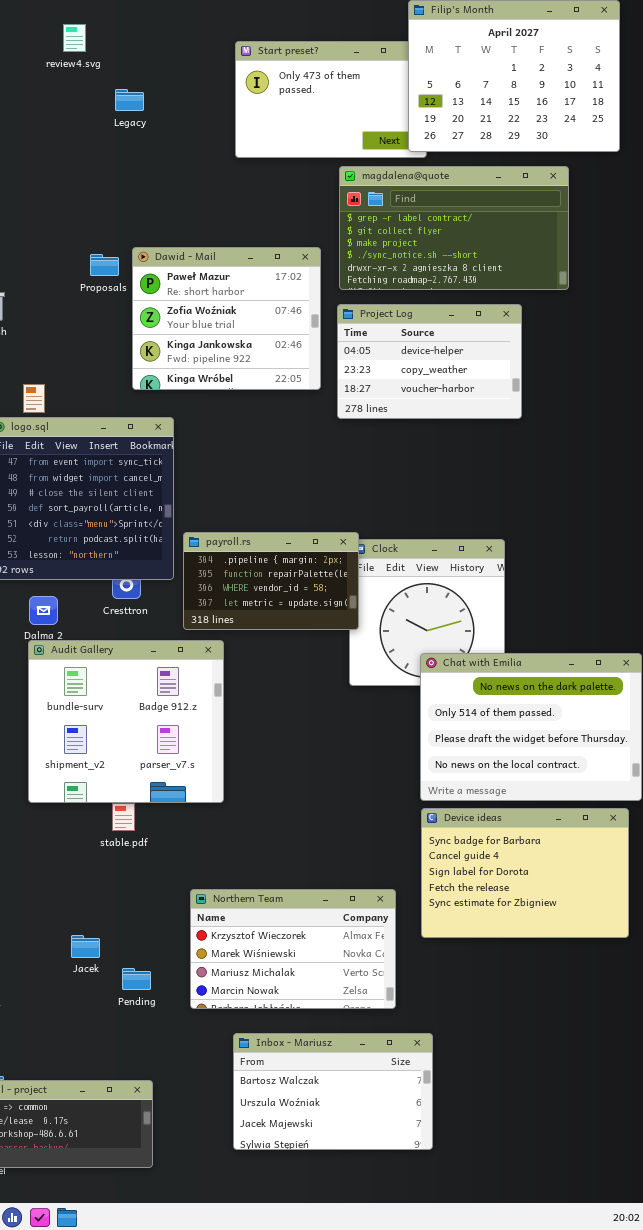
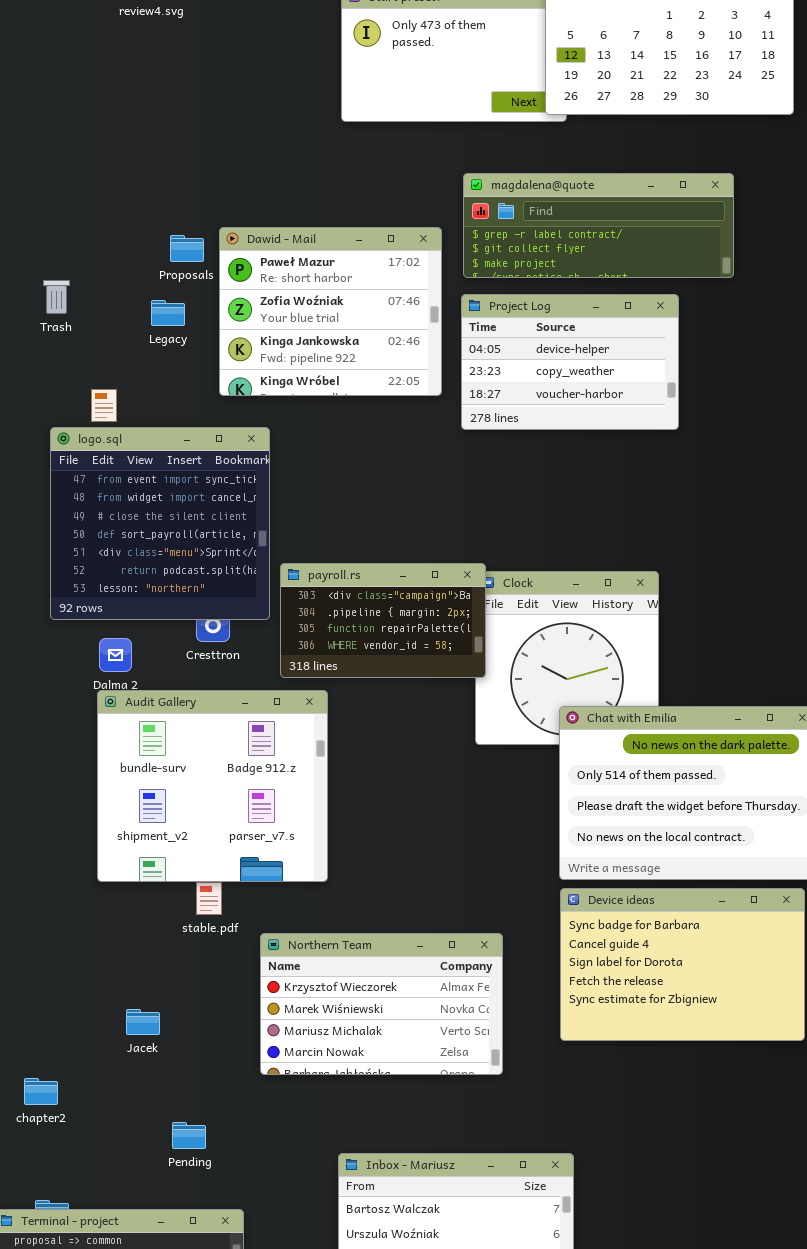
Legacy: [115,89,144,111] -> [151,300,185,326], moved
magdalena@quote: [339,166,569,290] -> [463,173,734,278], resized
payroll.rs: [183,532,359,630] -> [280,563,486,678], scrolled up 1 row
Northern Team: [190,889,396,1009] -> [260,933,503,1075], moved
Jacek: [71,935,100,958] -> [126,1009,160,1035], moved
Pending: [122,968,151,990] -> [172,1122,206,1149], moved

